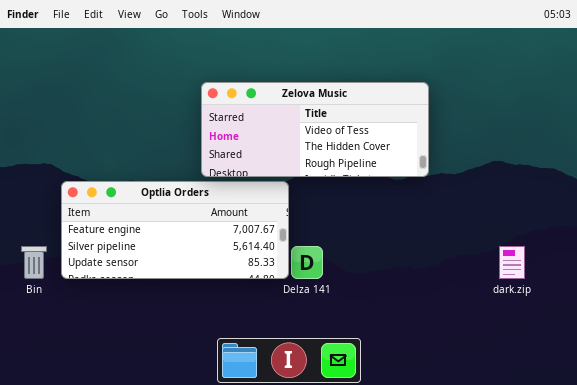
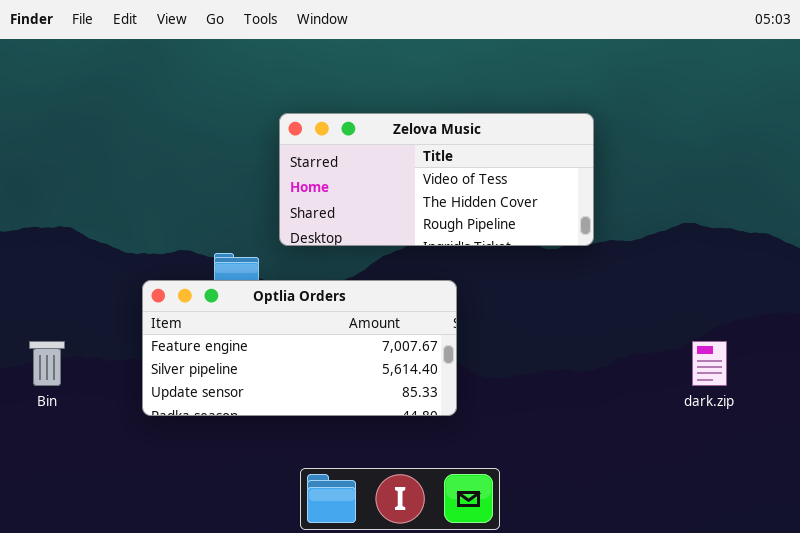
Optlia Orders: [61,181,289,279] -> [142,280,457,416], moved

